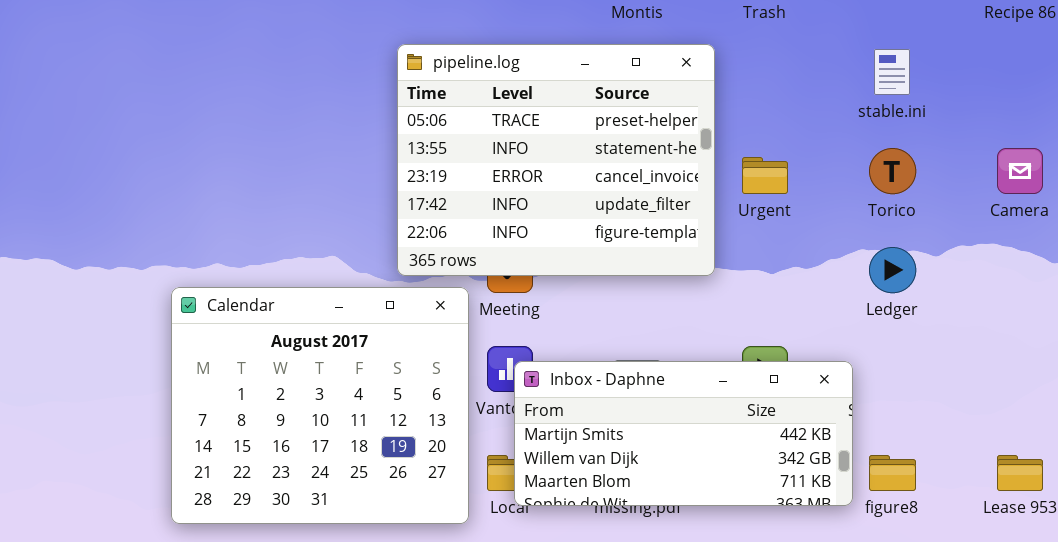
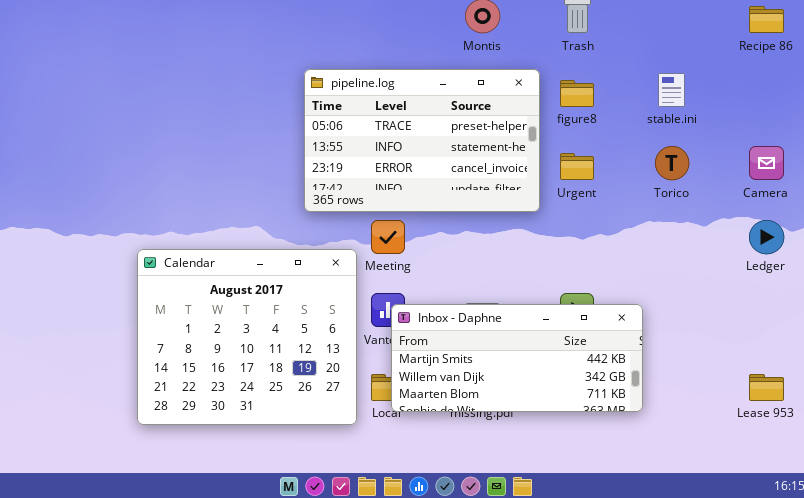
pipeline.log: [397,44,715,276] -> [304,69,540,212], resized
Ledger: [869,247,916,293] -> [749,220,784,254], moved
figure8: [869,455,916,491] -> [560,80,594,107], moved

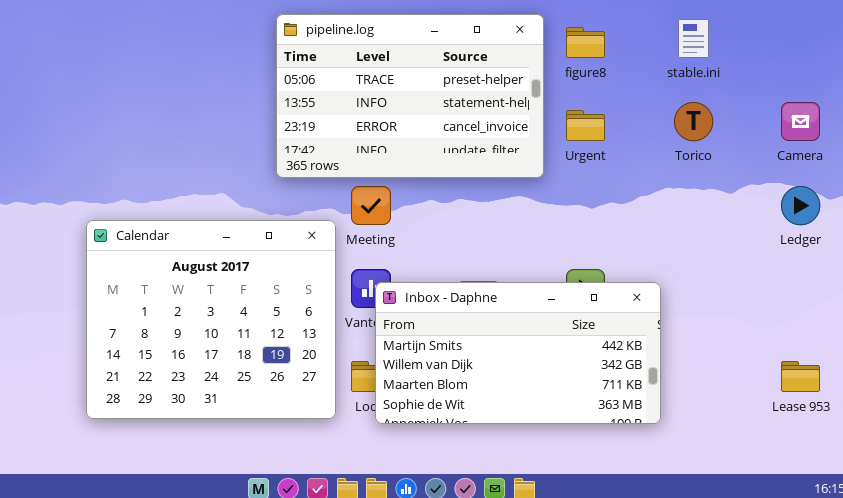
Inbox - Daphne: [391,304,643,412] -> [375,282,661,424], resized

